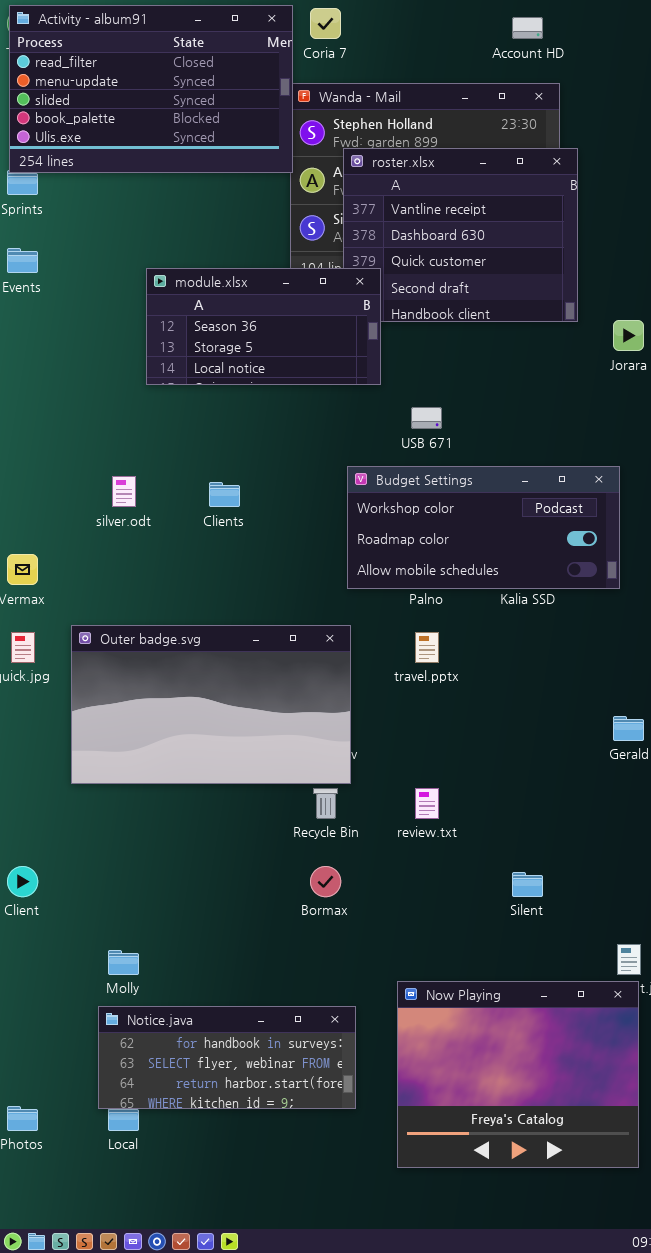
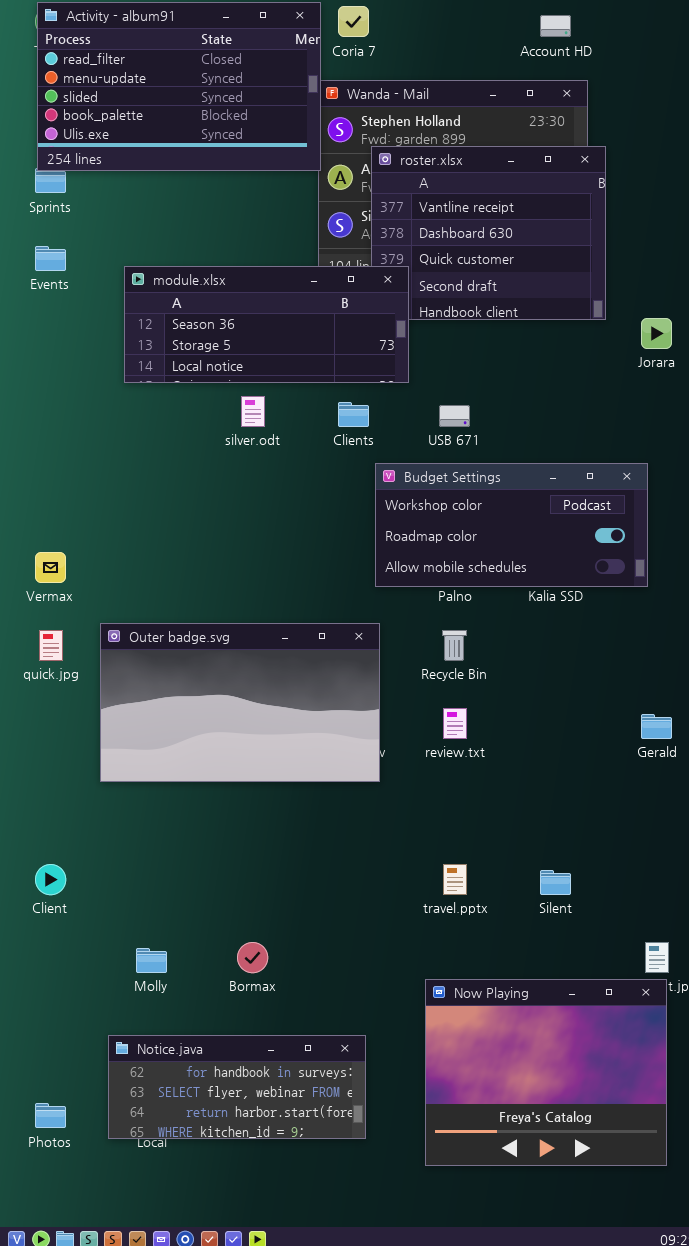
module.xlsx: [146,268,381,385] -> [124,266,409,383], resized
silver.odt: [112,476,136,507] -> [241,396,265,427], moved
Clients: [209,482,240,507] -> [338,402,369,427], moved
travel.pptx: [415,632,439,663] -> [443,864,467,895], moved
Recycle Bin: [313,788,338,819] -> [442,630,467,661], moved
review.txt: [415,788,439,819] -> [443,708,467,739], moved
Bormax: [310,866,341,897] -> [237,942,268,973], moved
Notice.java: [98,1006,356,1109] -> [108,1035,366,1139], moved

